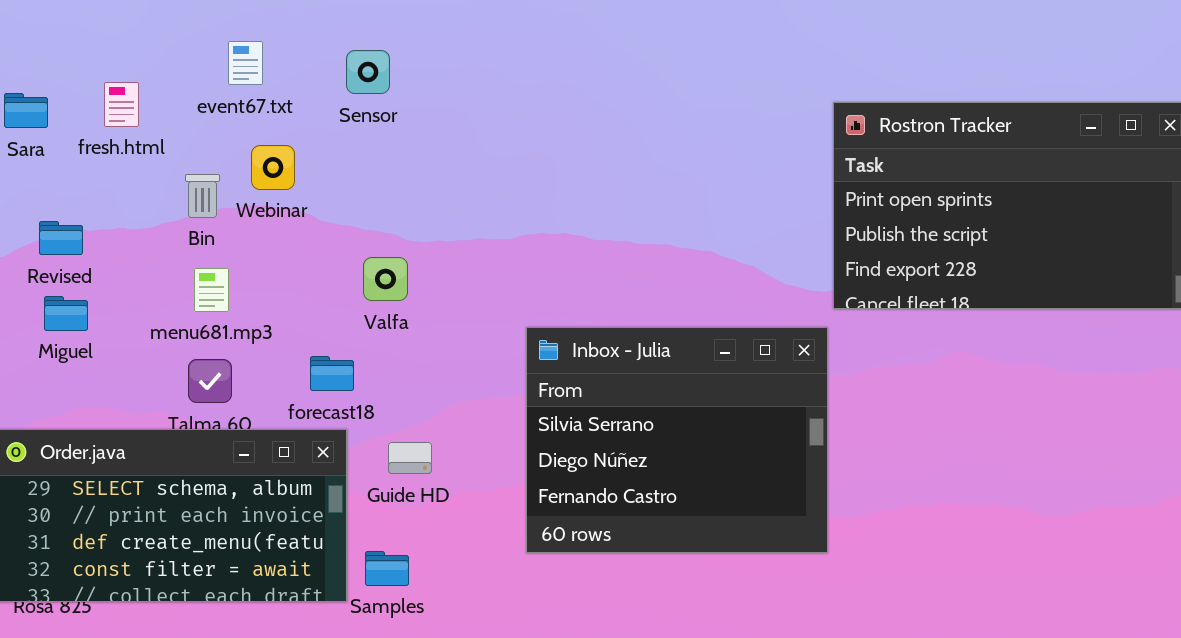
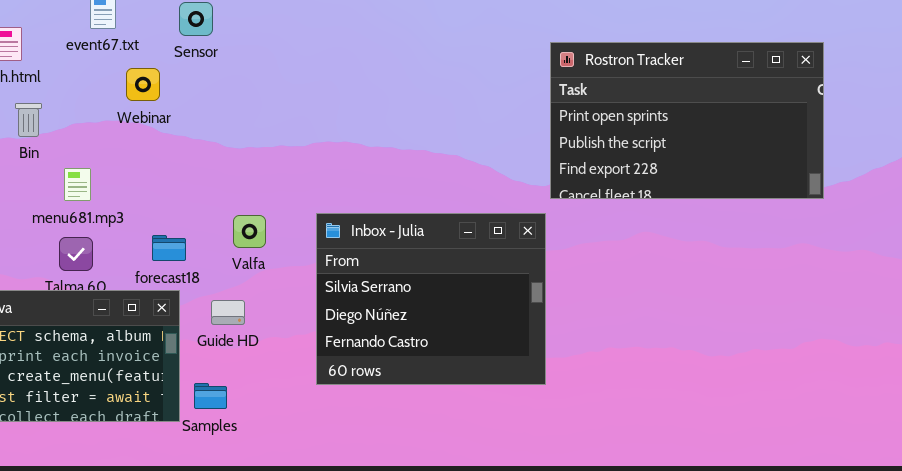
Webinar: [251,145,295,190] -> [126,68,160,101], moved
Bin: [185,174,220,218] -> [15,103,42,137], moved
Valfa: [363,257,408,301] -> [233,215,266,248], moved

